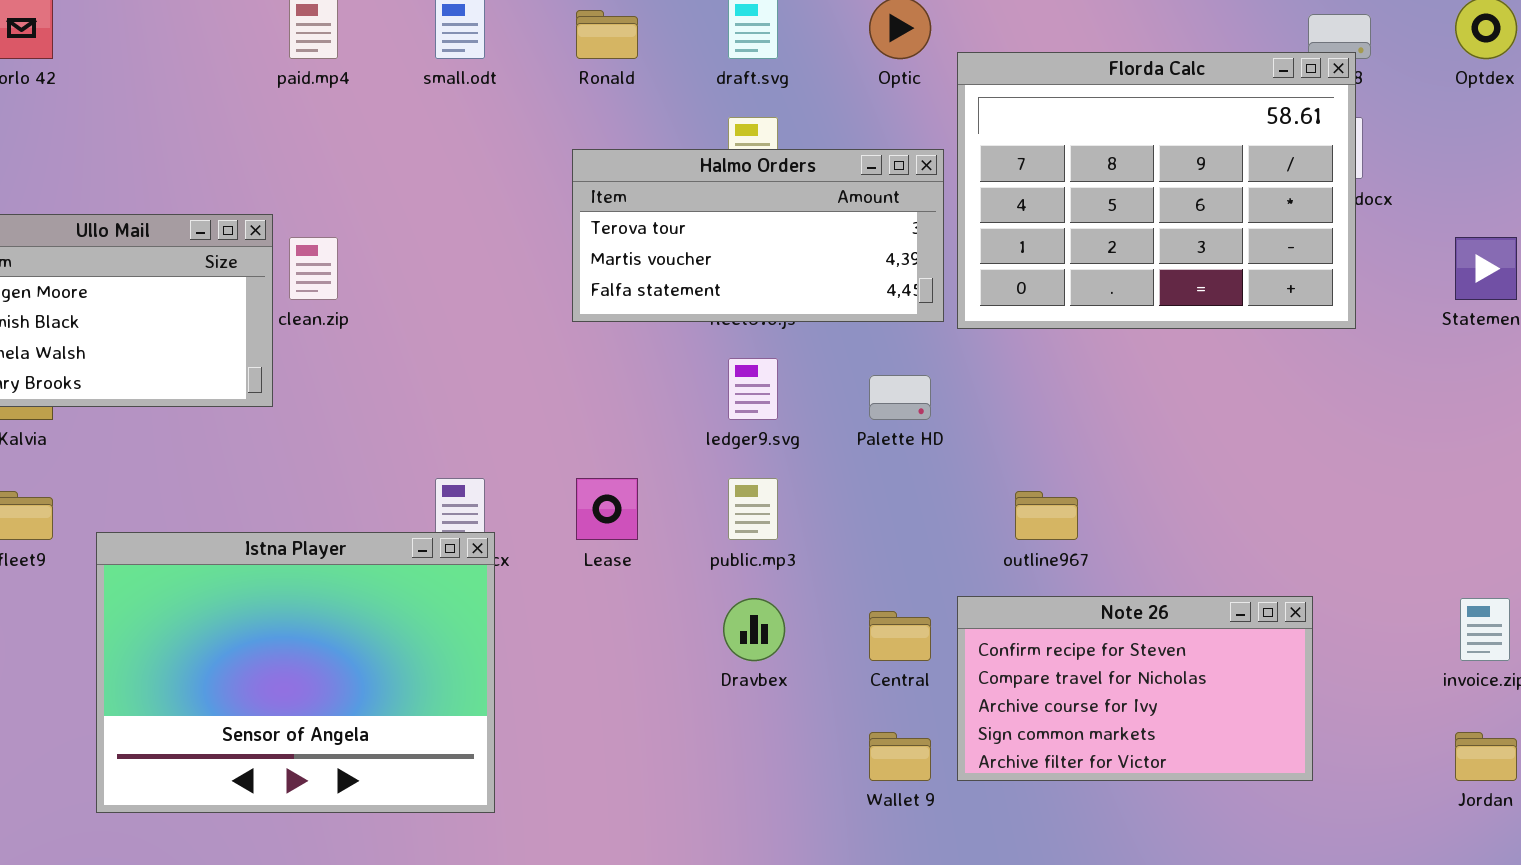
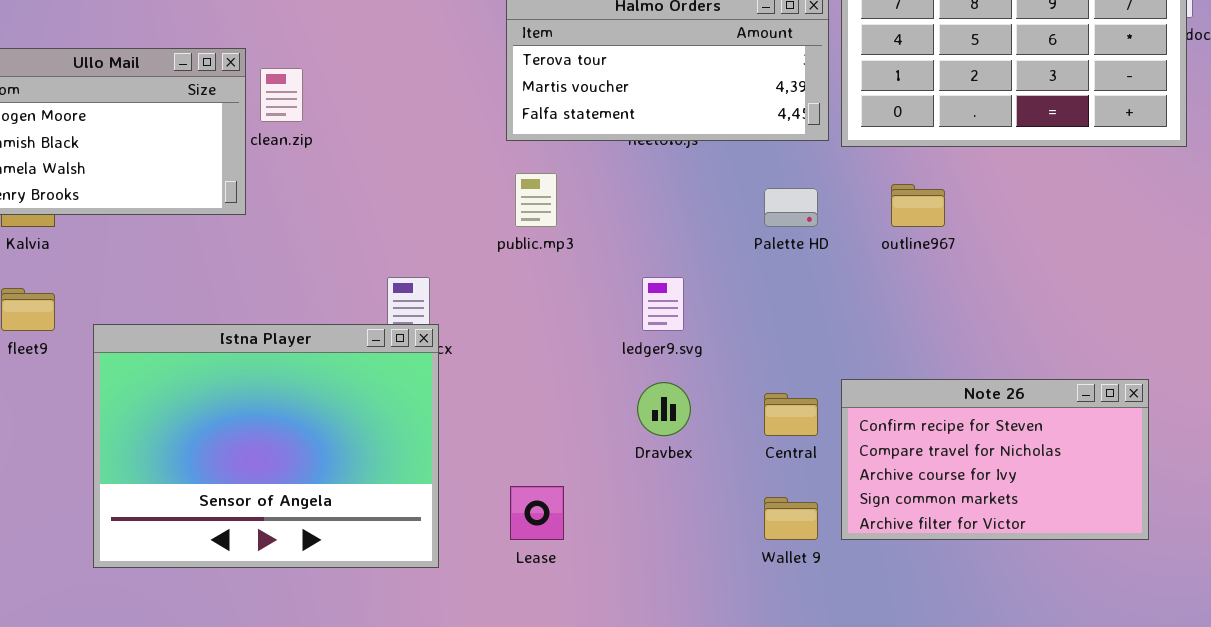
ledger9.svg: [728,358,778,420] -> [642,277,684,331], moved
Lease: [576,478,638,540] -> [510,486,564,540], moved
public.mp3: [728,478,778,540] -> [515,173,557,227], moved
outline967: [1015,491,1078,540] -> [891,184,945,227], moved

